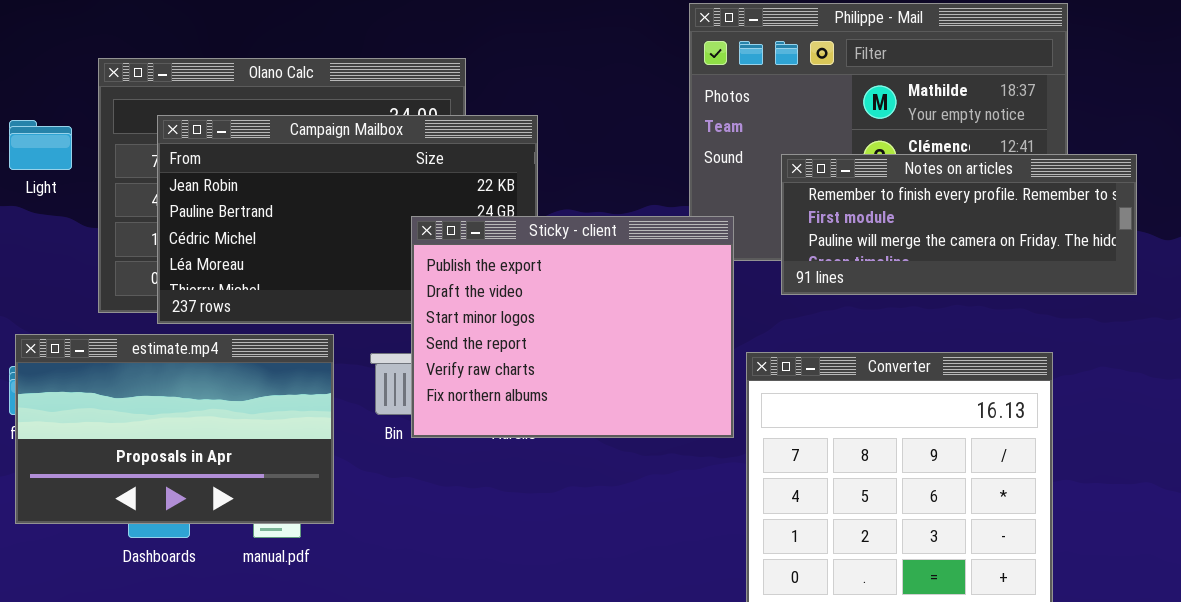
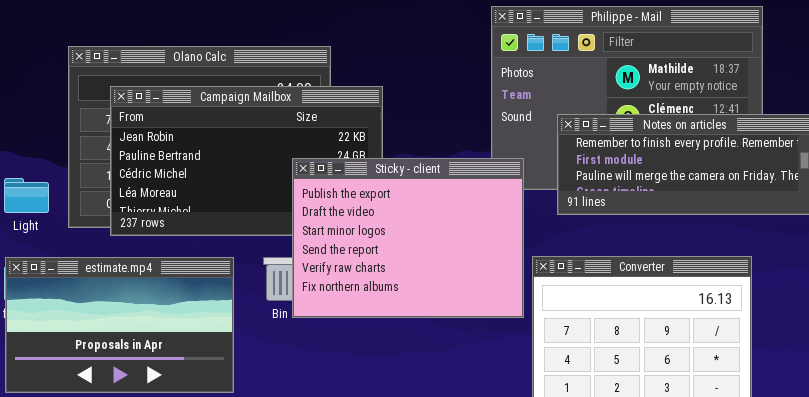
Light: [9,120,72,170] -> [4,178,49,213], moved
estimate.mp4: [15,334,334,524] -> [5,257,234,393], moved

